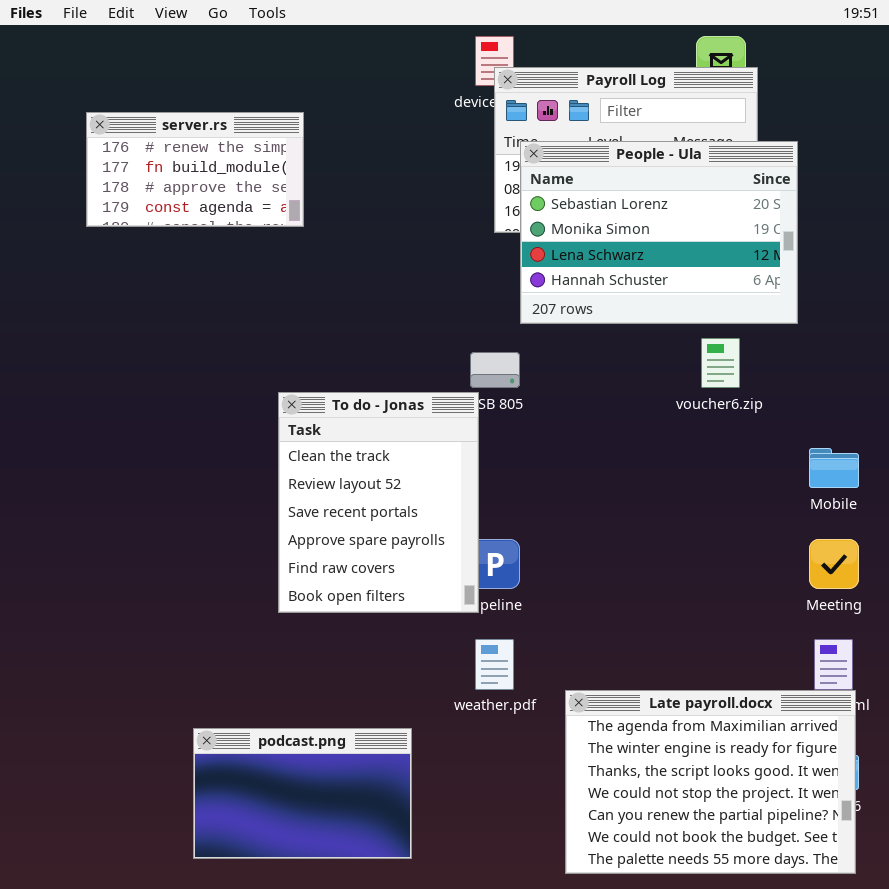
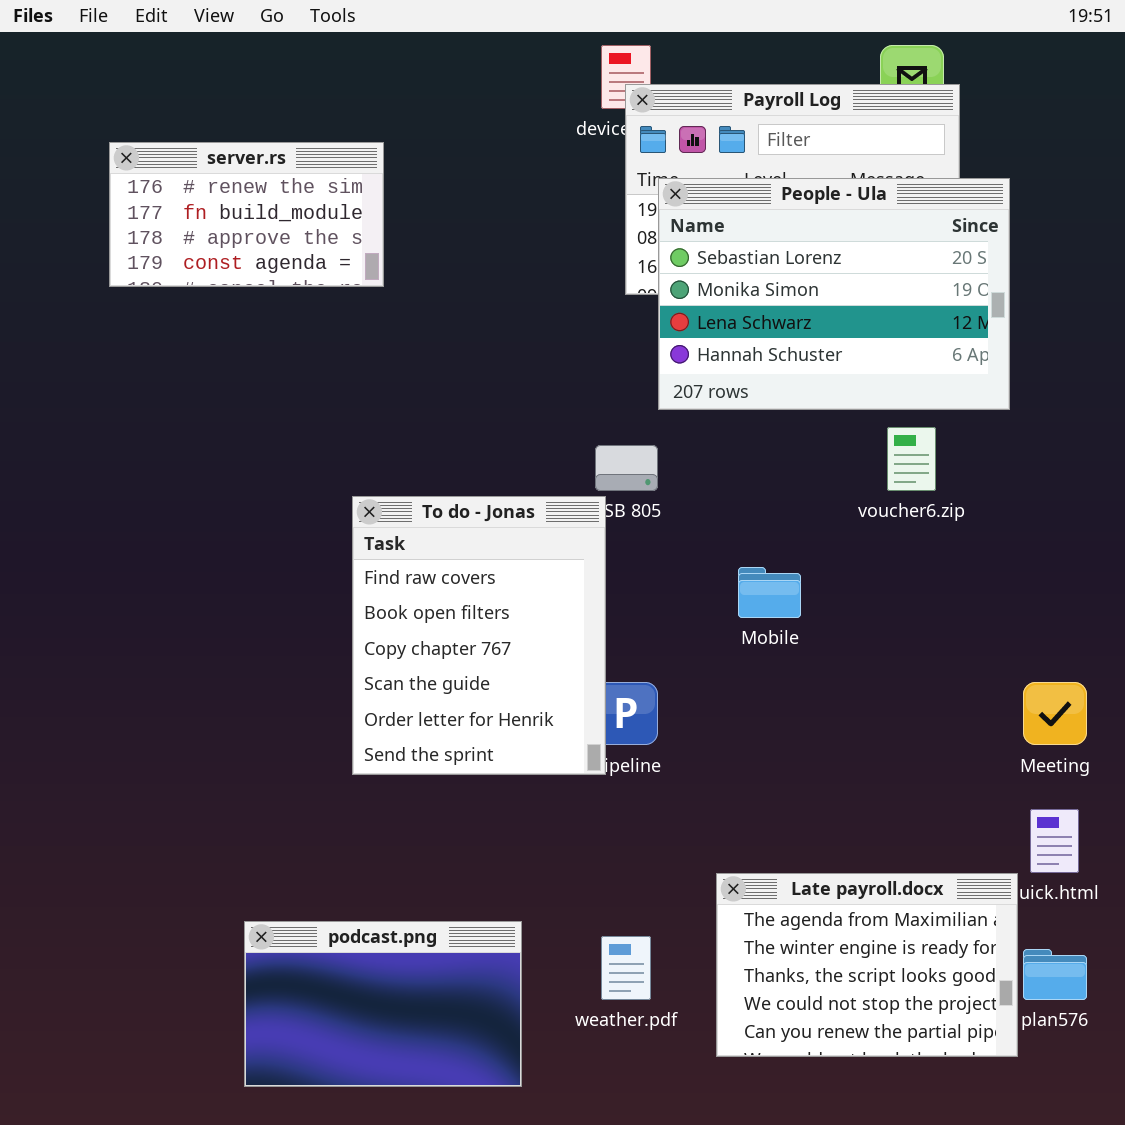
To do - Jonas: [278,392,479,613] -> [352,496,606,775], scrolled down 4 rows
Mobile: [809,448,859,488] -> [738,567,801,618], moved
weather.pdf: [475,639,514,690] -> [601,936,651,1000], moved
Late payroll.docx: [565,690,856,874] -> [716,873,1018,1057], resized

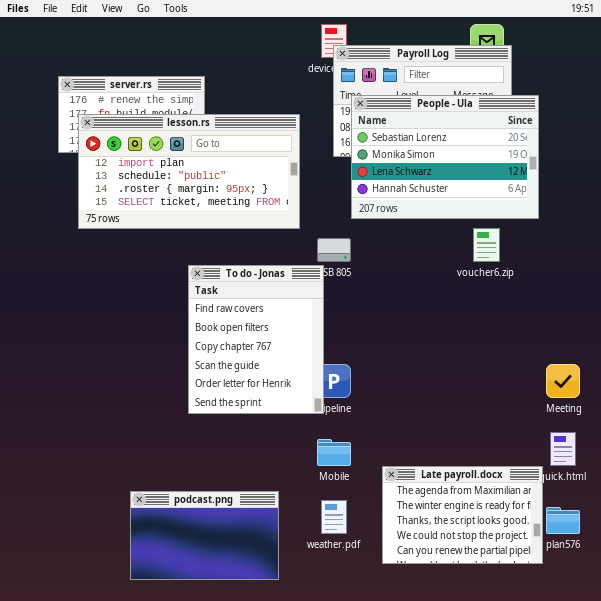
lesson.rs: none -> [78,114,300,229], opened
Mobile: [738,567,801,618] -> [317,439,351,466], moved

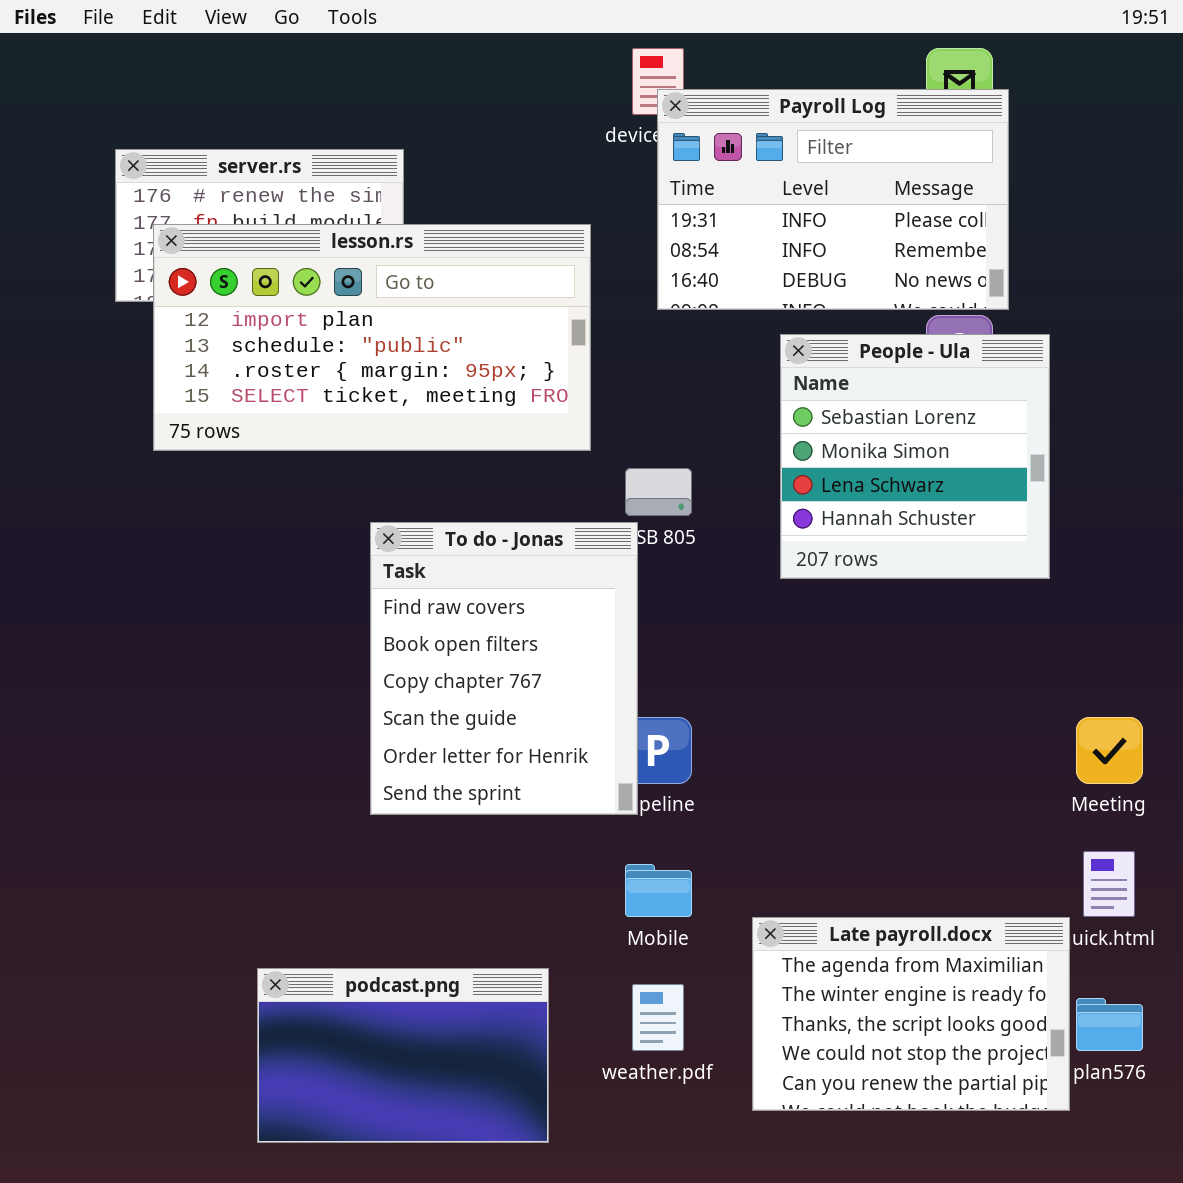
People - Ula: [351,95,539,219] -> [780,334,1050,579], moved, resized

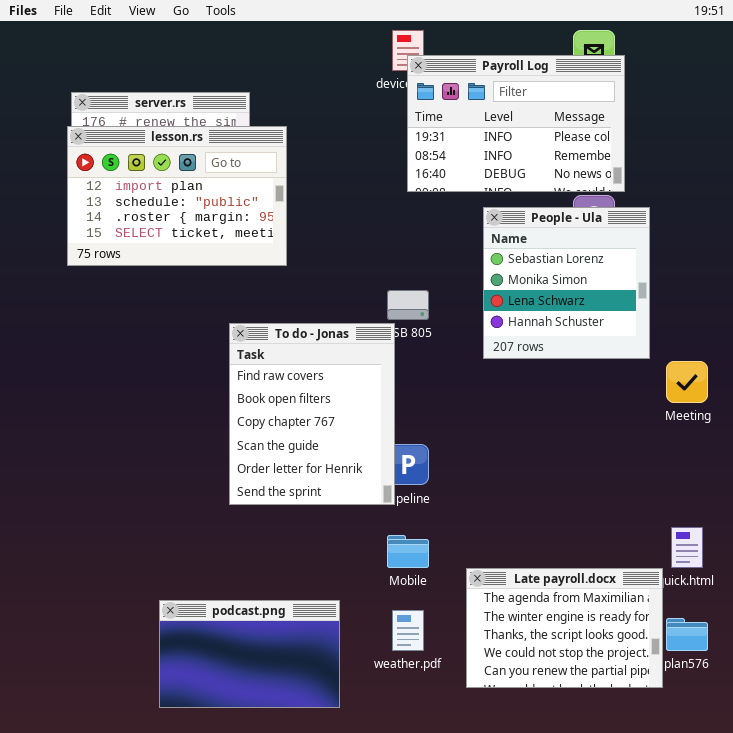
lesson.rs: [153,224,591,451] -> [67,126,287,266], moved, resized
Meeting: [1076,717,1143,784] -> [666,361,708,403], moved

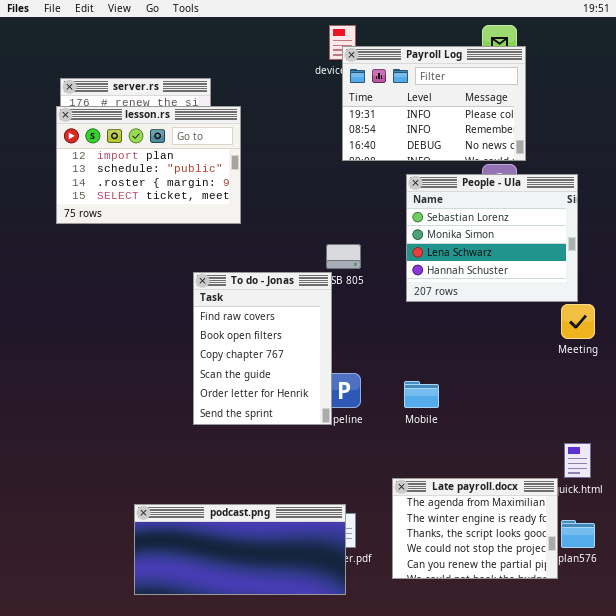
People - Ula: [483,207,650,359] -> [406,174,578,302], resized
Mobile: [387,535,429,568] -> [404,381,439,408], moved
podcast.png: [159,600,340,708] -> [134,504,346,595], resized

